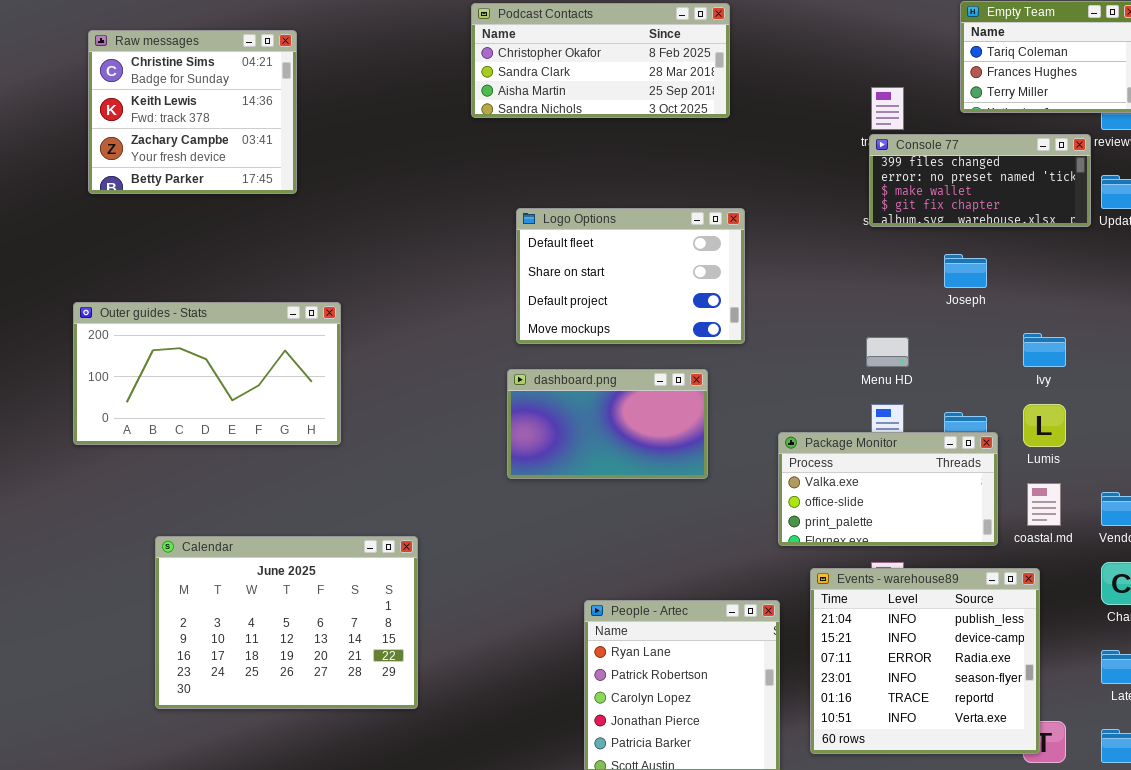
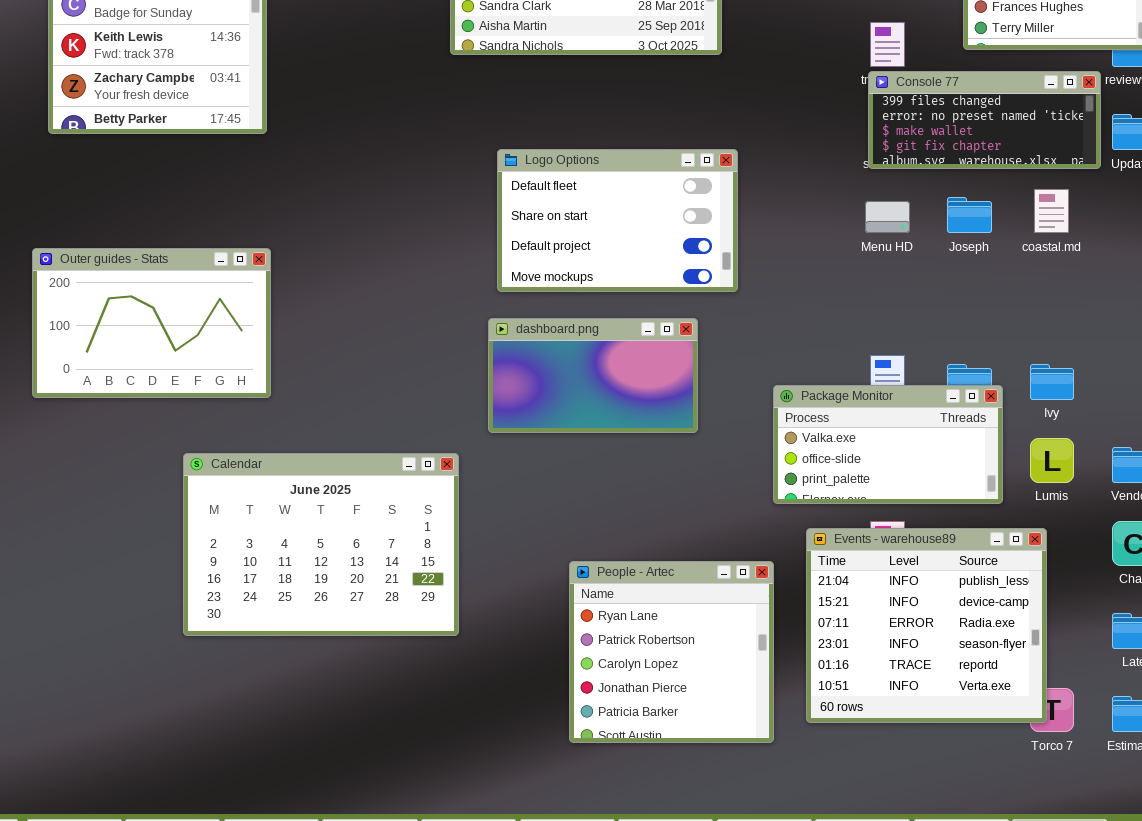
Outer guides - Stats: [73,302,341,445] -> [32,248,271,398], resized
Ivy: [1023,333,1066,367] -> [1030,364,1074,400], moved
Menu HD: [866,337,909,367] -> [865,201,910,233], moved
Lumis: [1023,404,1066,447] -> [1030,438,1074,483], moved
coastal.md: [1027,483,1061,526] -> [1034,189,1069,233], moved
Calendar: [155,536,418,709] -> [183,453,459,636], moved

